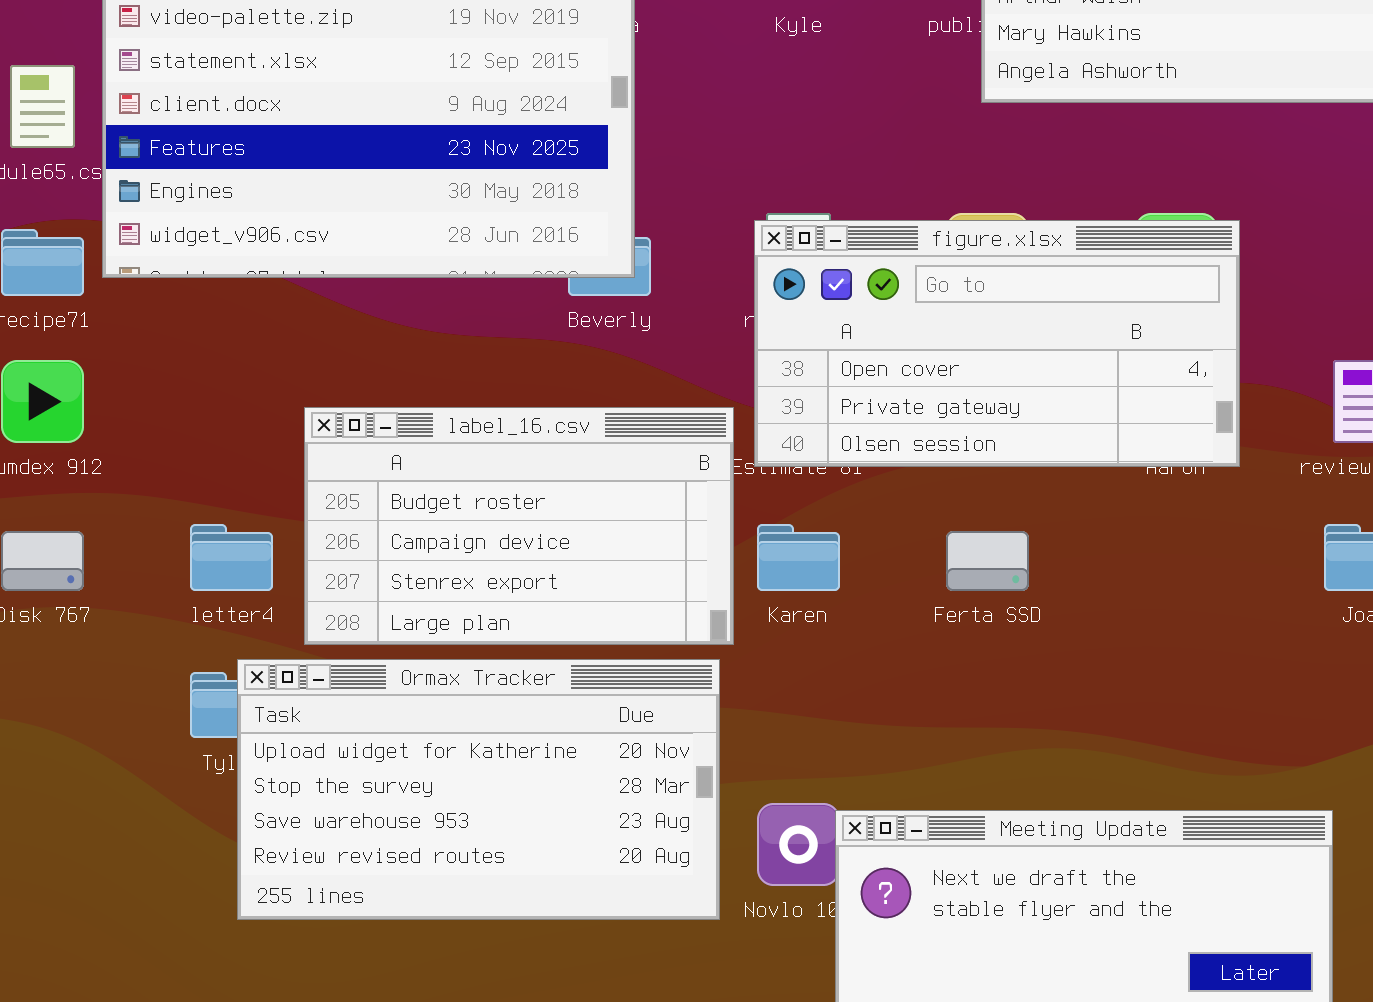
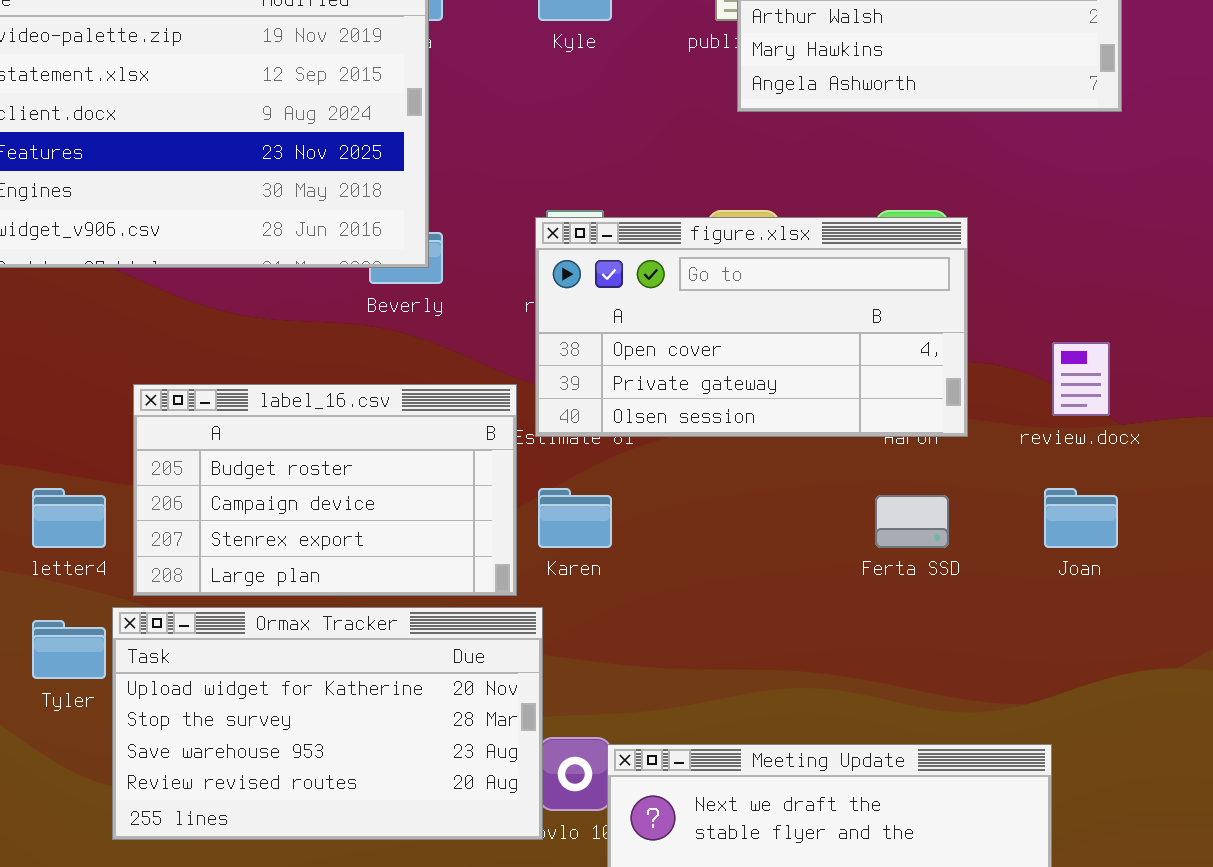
Ferta SSD: [946,531,1029,591] -> [875,495,949,548], moved
Ormax Tracker: [237,659,720,920] -> [112,607,543,840], moved

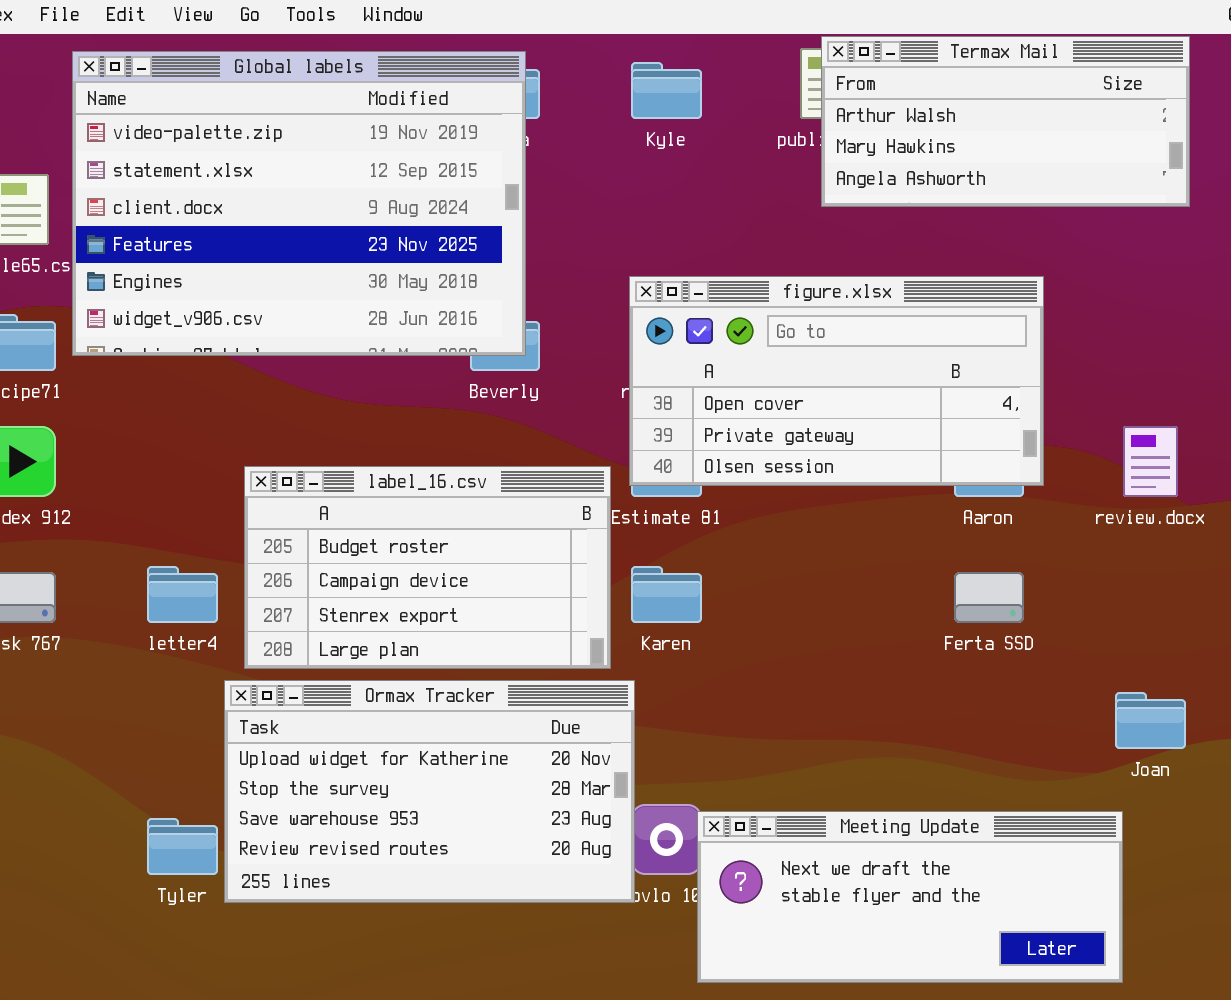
figure.xlsx: [535,217,968,437] -> [629,276,1044,486], moved
Joan: [1044,488,1118,548] -> [1115,692,1186,749], moved
Tyler: [32,620,106,679] -> [147,818,218,875], moved

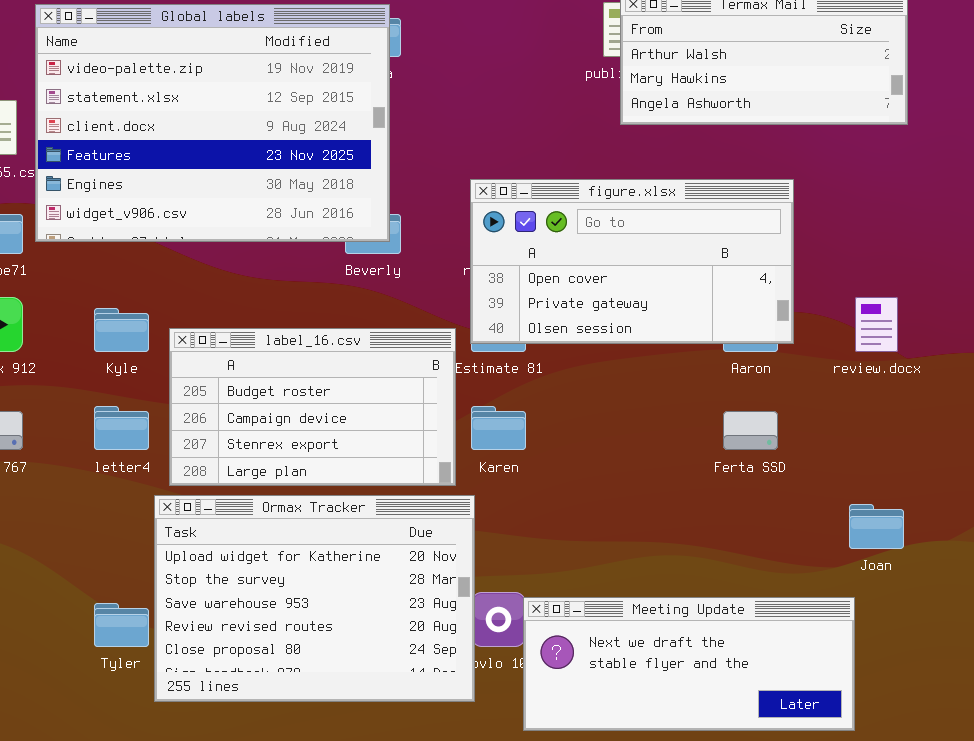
Kyle: [631,62,702,119] -> [94,308,149,352], moved
Ormax Tracker: [224,680,635,903] -> [154,495,475,702], resized

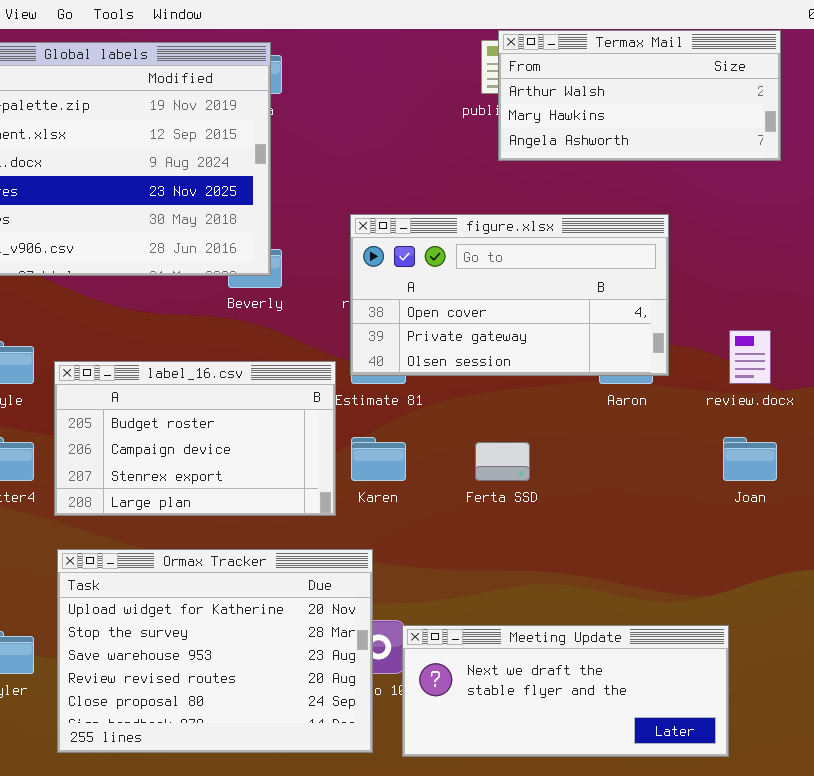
Ferta SSD: [723,411,778,450] -> [475,442,530,481], moved
Ormax Tracker: [154,495,475,702] -> [57,549,373,753], moved
Joan: [849,504,904,549] -> [723,437,777,481], moved

